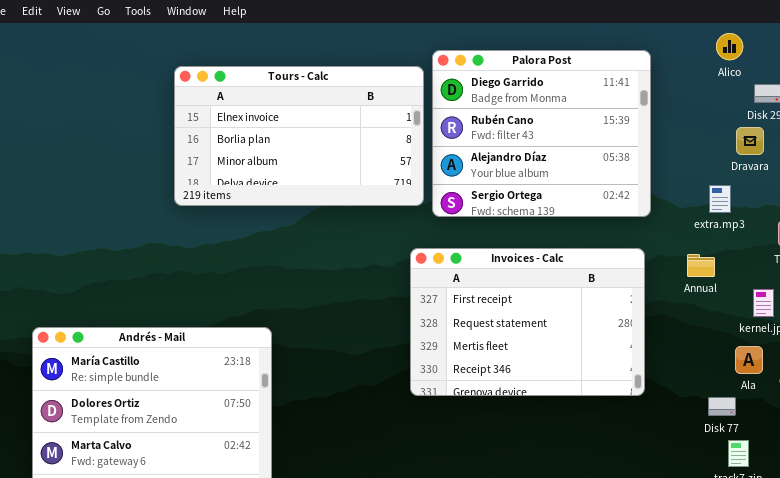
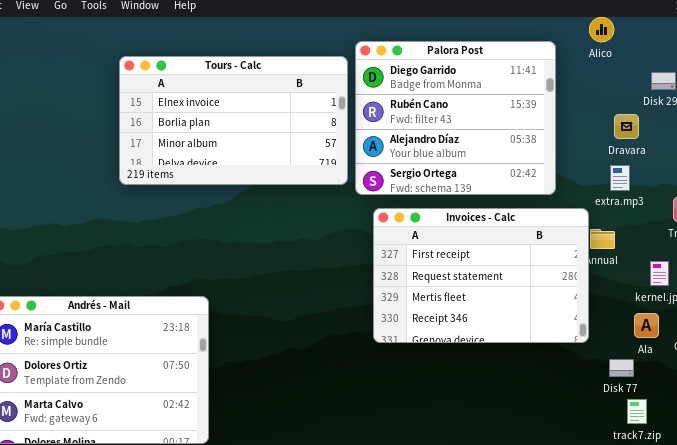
Alico: [716,33,743,60] -> [589,17,614,42], moved
Dravara: [736,127,764,155] -> [614,114,639,139], moved
Invoices - Calc: [410,248,645,396] -> [373,208,589,343], moved

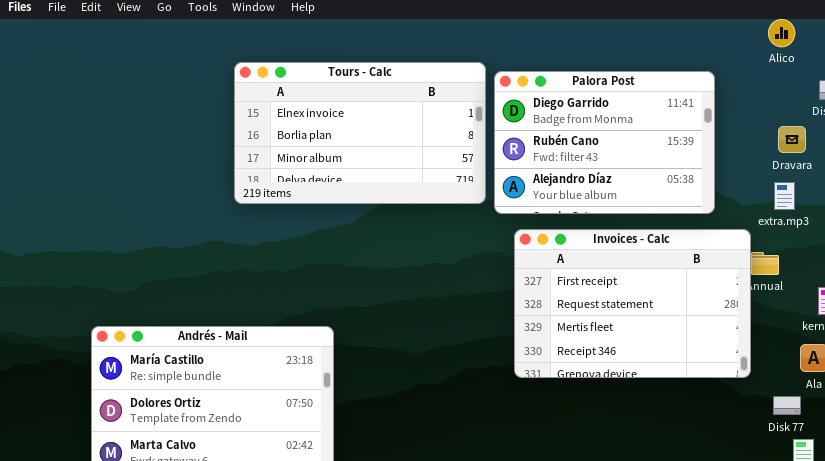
Alico: [589,17,614,42] -> [768,19,795,47], moved
Palora Post: [355,41,556,195] -> [494,71,715,214], resized

